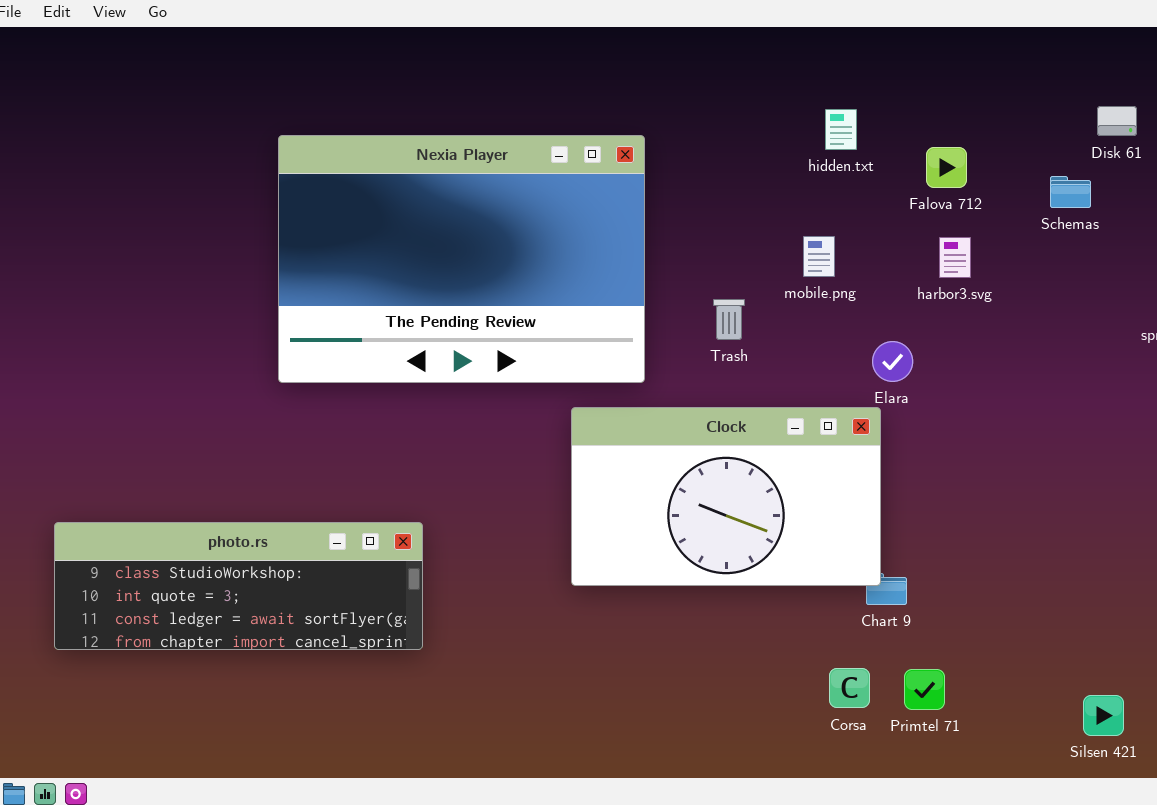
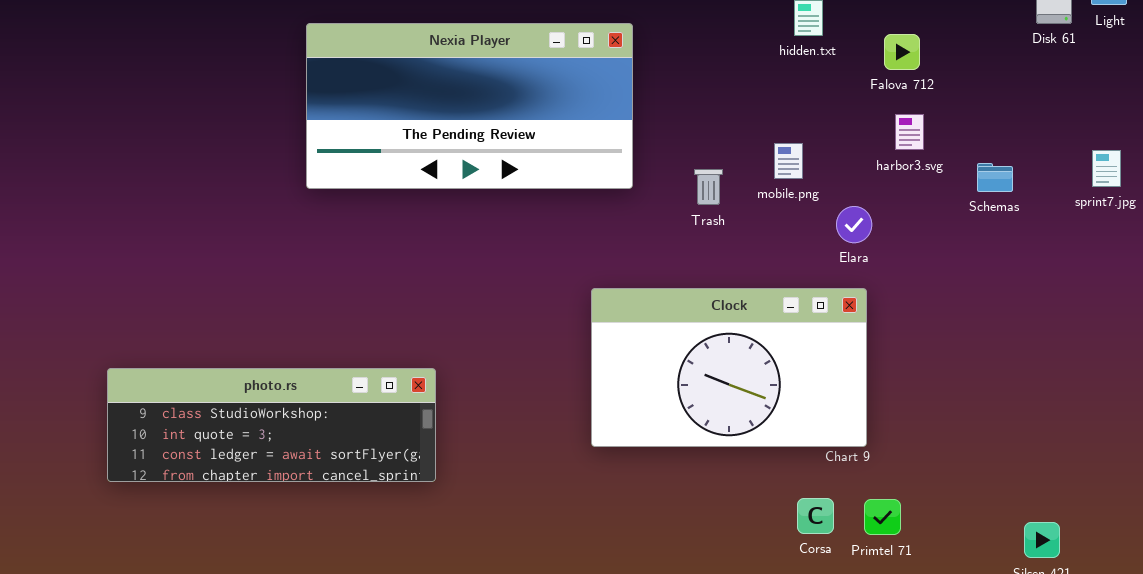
Nexia Player: [278,135,645,383] -> [306,23,633,189], resized
Schemas: [1050,176,1091,208] -> [977,163,1013,192], moved
mobile.png: [803,236,835,277] -> [774,143,803,179], moved
Clock: [571,407,881,586] -> [591,288,867,447], moved

